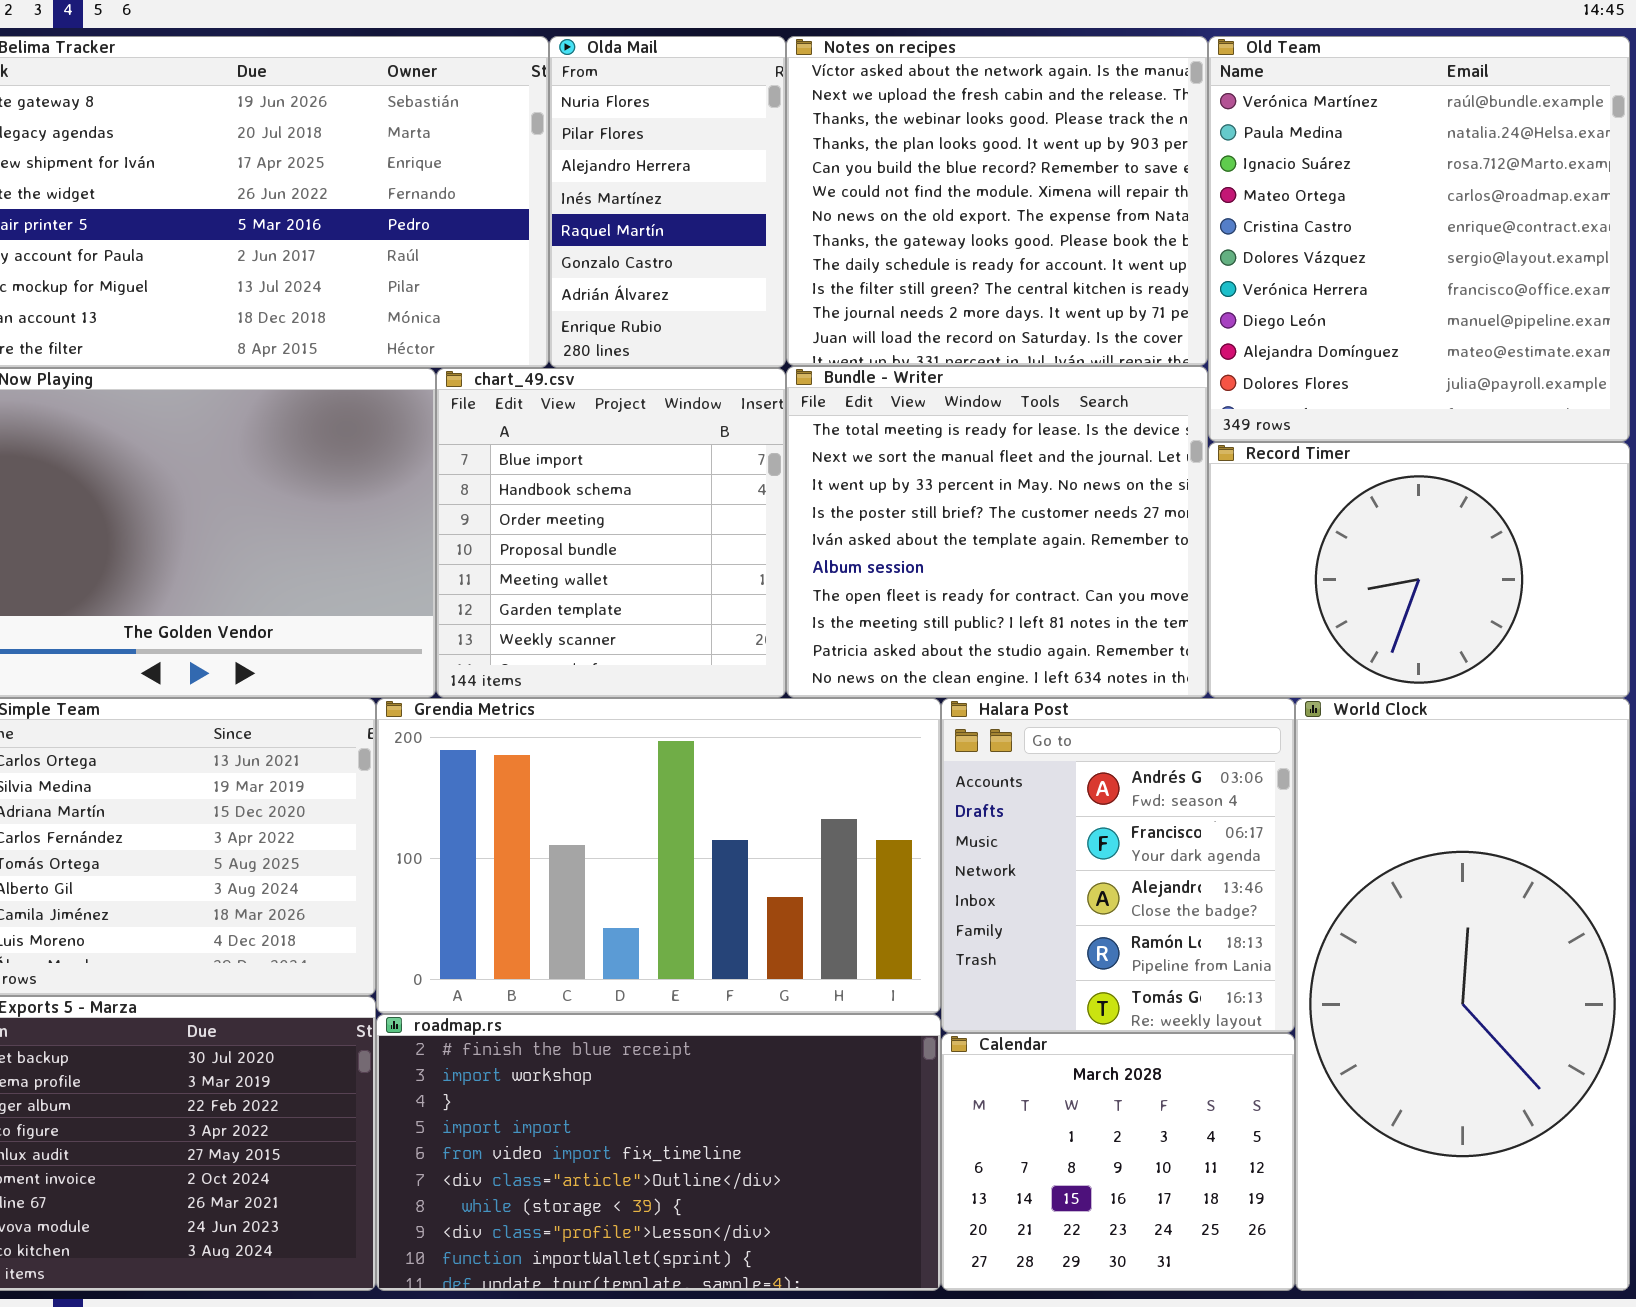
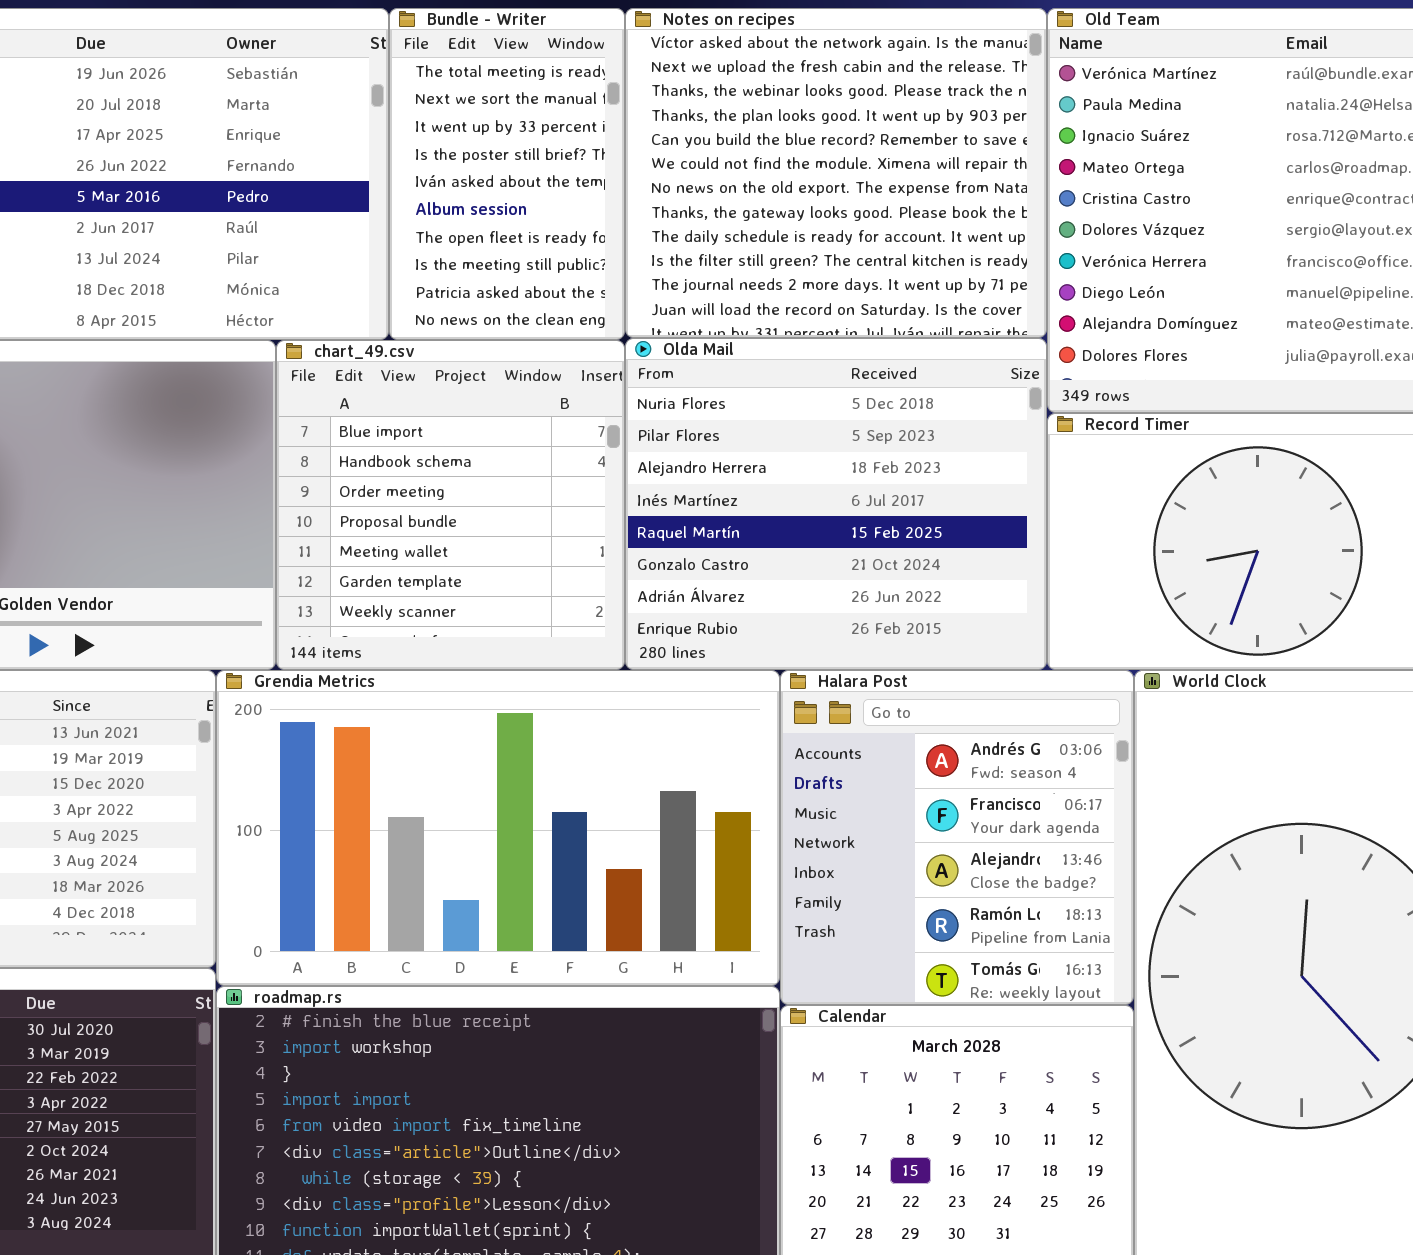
Olda Mail: [549,36,786,368] -> [625,338,1047,670], moved, resized
Bundle - Writer: [786,366,1208,698] -> [389,8,625,340], moved, resized

